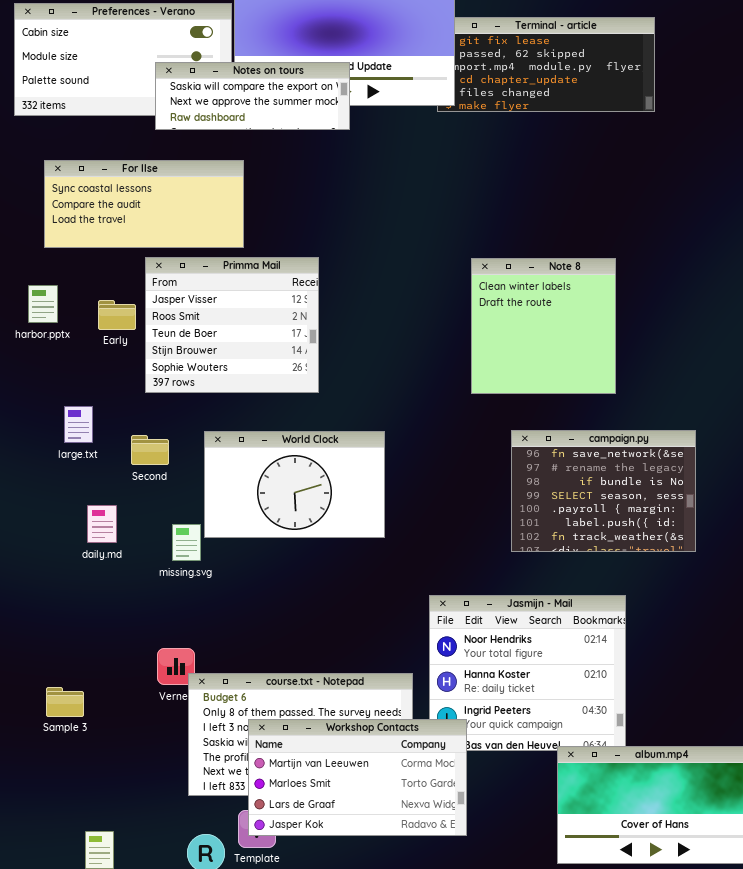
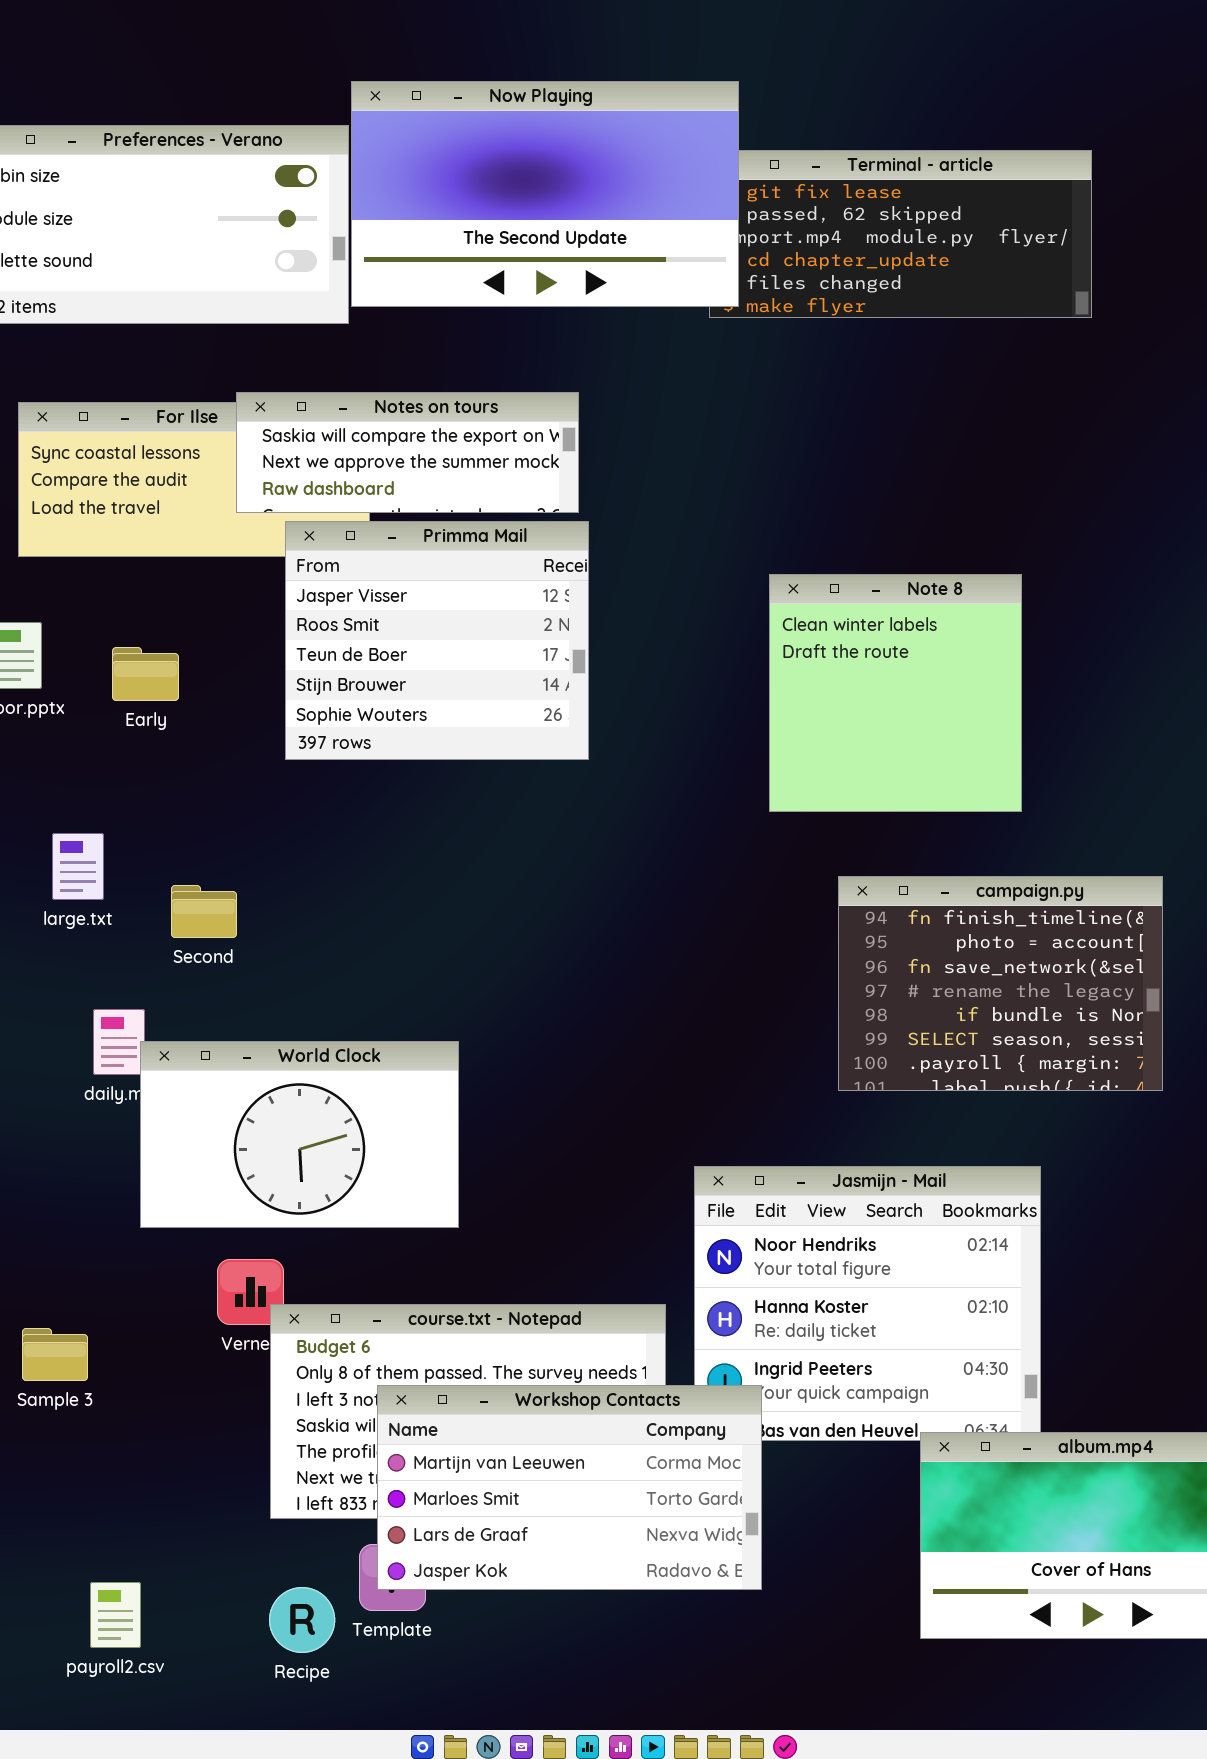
Notes on tours: [155,62,350,130] -> [236,392,579,513], moved
Primma Mail: [145,257,319,393] -> [285,521,589,760], moved
campaign.py: [511,430,696,552] -> [838,876,1163,1091], scrolled up 2 rows
World Clock: [204,431,385,538] -> [140,1041,459,1228], moved

